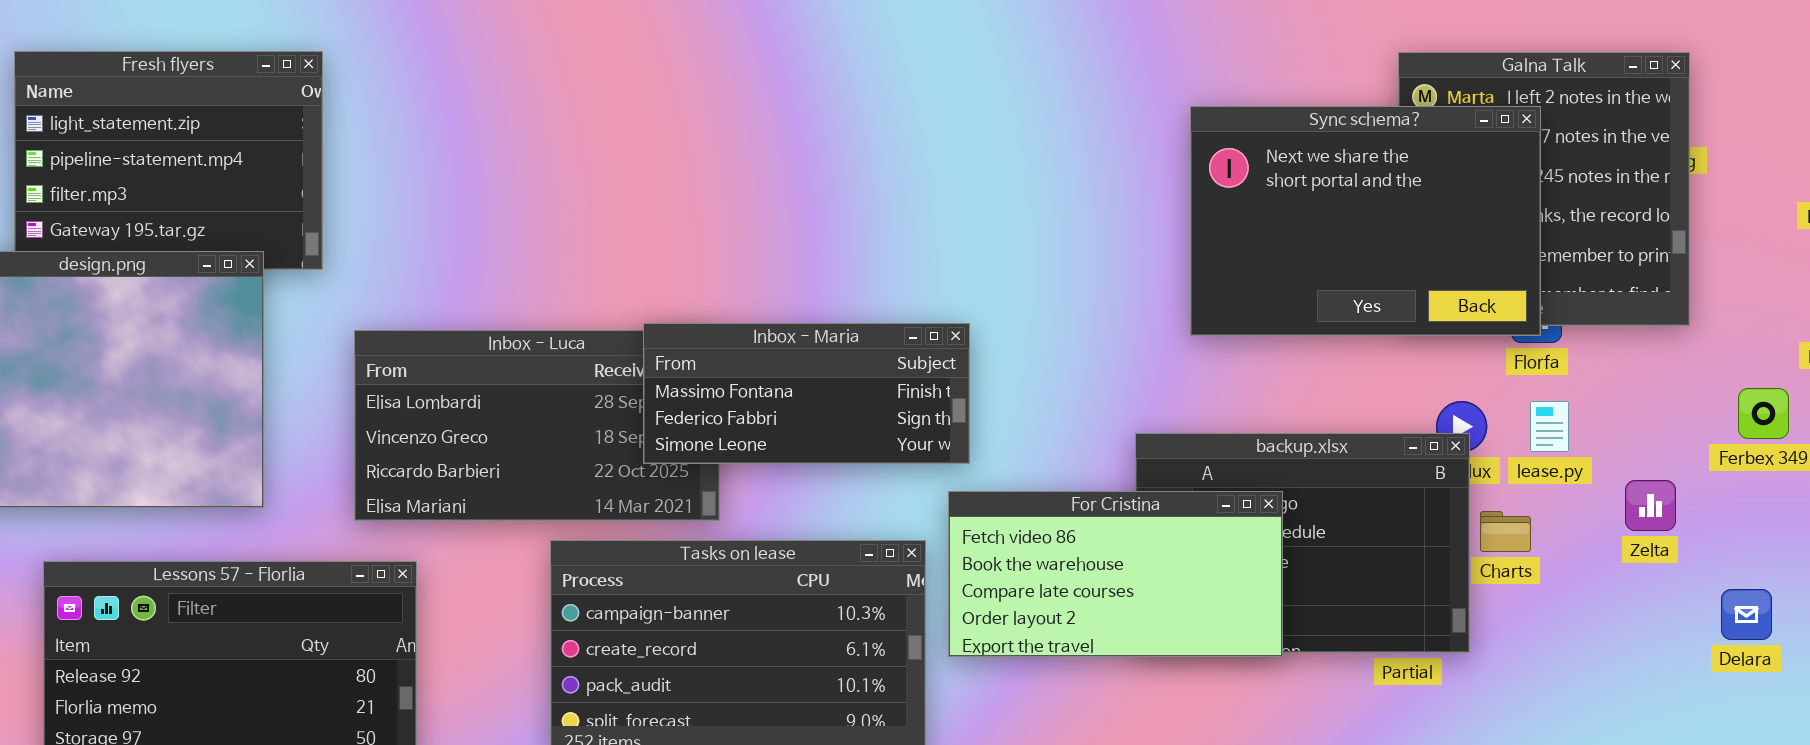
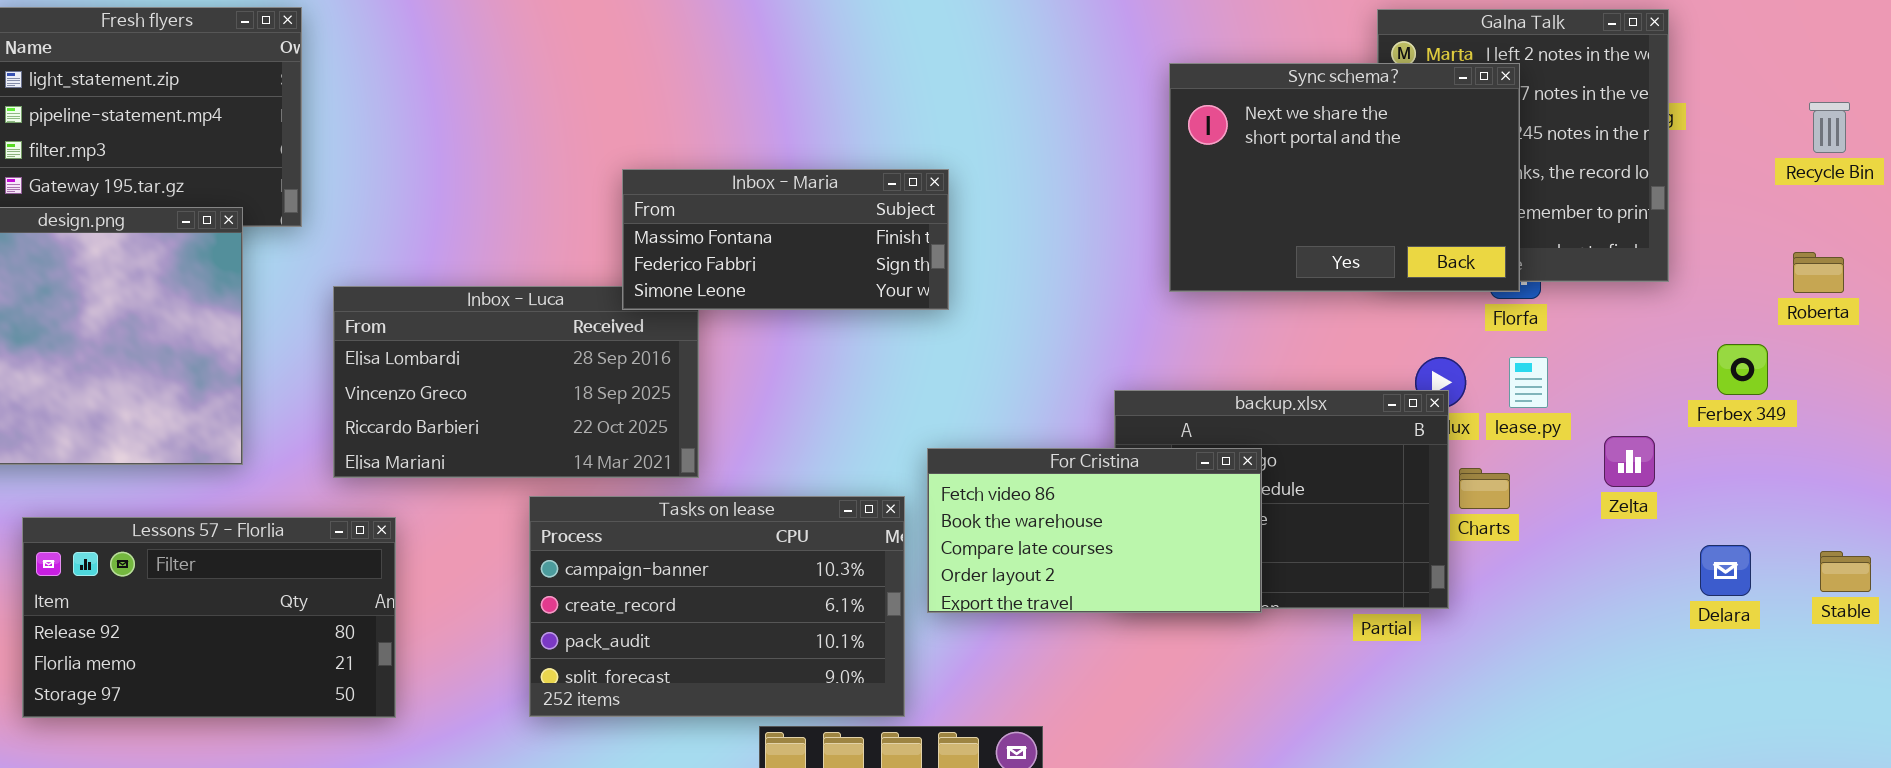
Inbox - Maria: [643,323,970,464] -> [622,169,949,310], moved

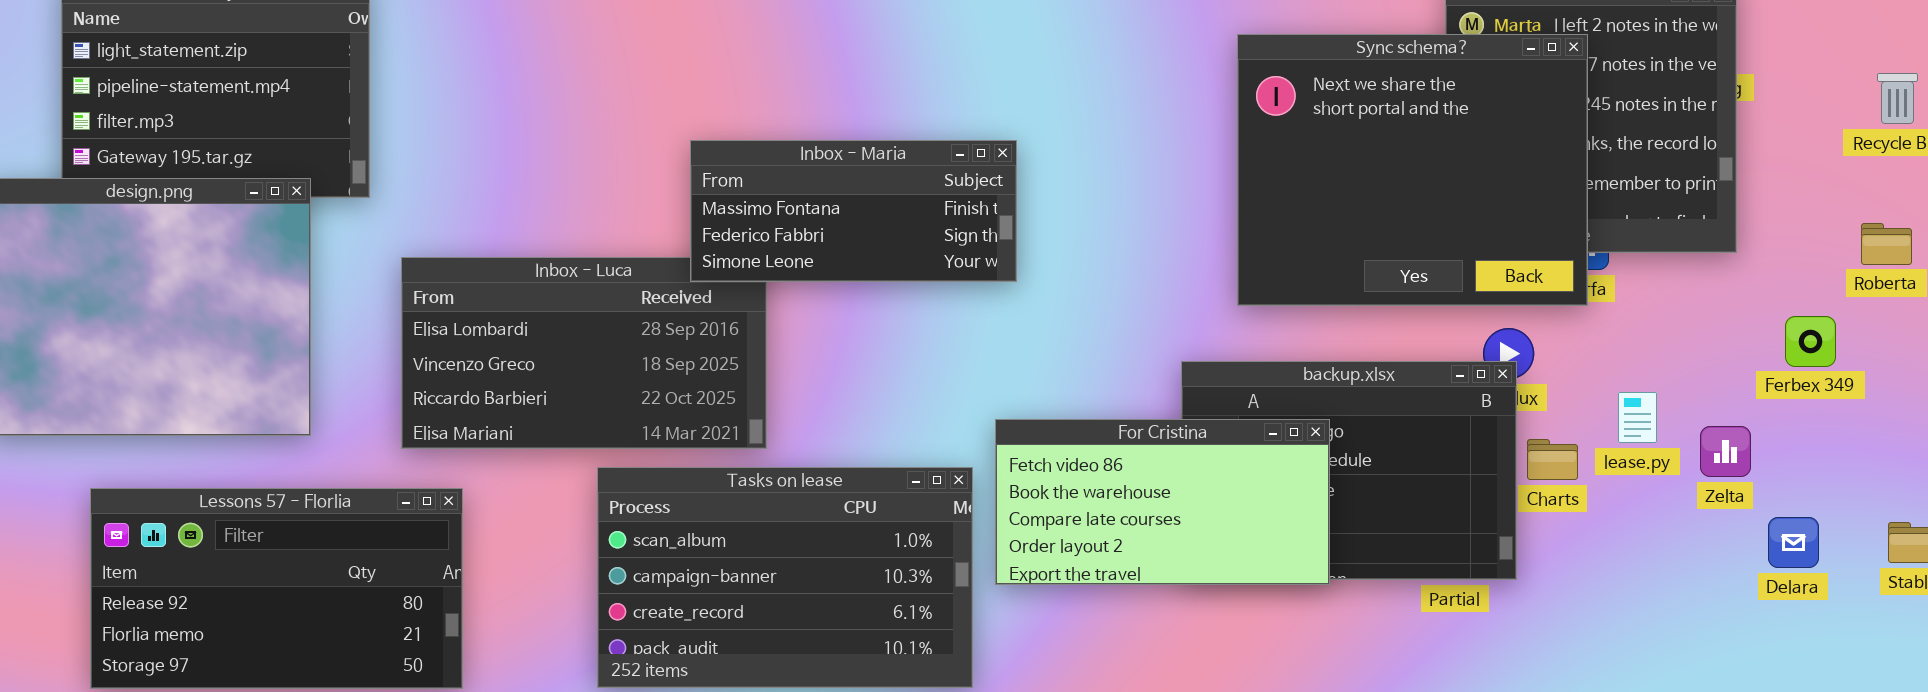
Sync schema?: [1169,63,1520,292] -> [1237,34,1588,306], resized
lease.py: [1509,357,1548,408] -> [1618,392,1657,443], moved
Zelta: [1604,436,1655,487] -> [1700,426,1751,477], moved
Tasks on lease: [529,496,905,717] -> [597,467,973,688], scrolled up 1 row

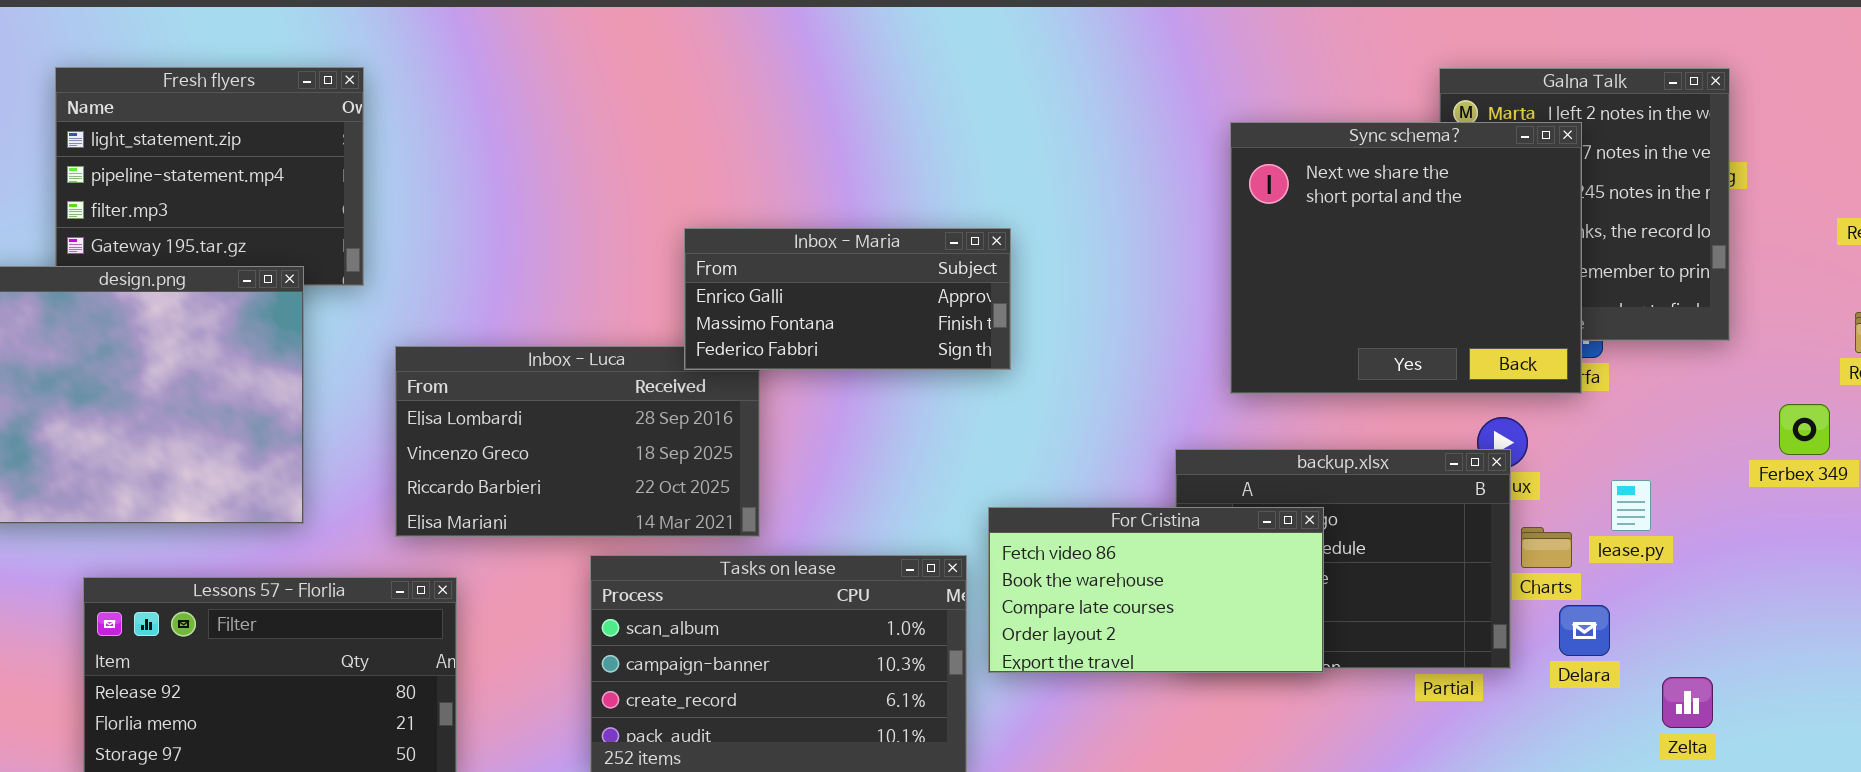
Inbox - Maria: [690,140,1017,282] -> [684,228,1011,370], scrolled up 1 row
Zelta: [1700,426,1751,477] -> [1662,677,1713,728], moved
Delara: [1768,517,1819,568] -> [1559,605,1610,656], moved

